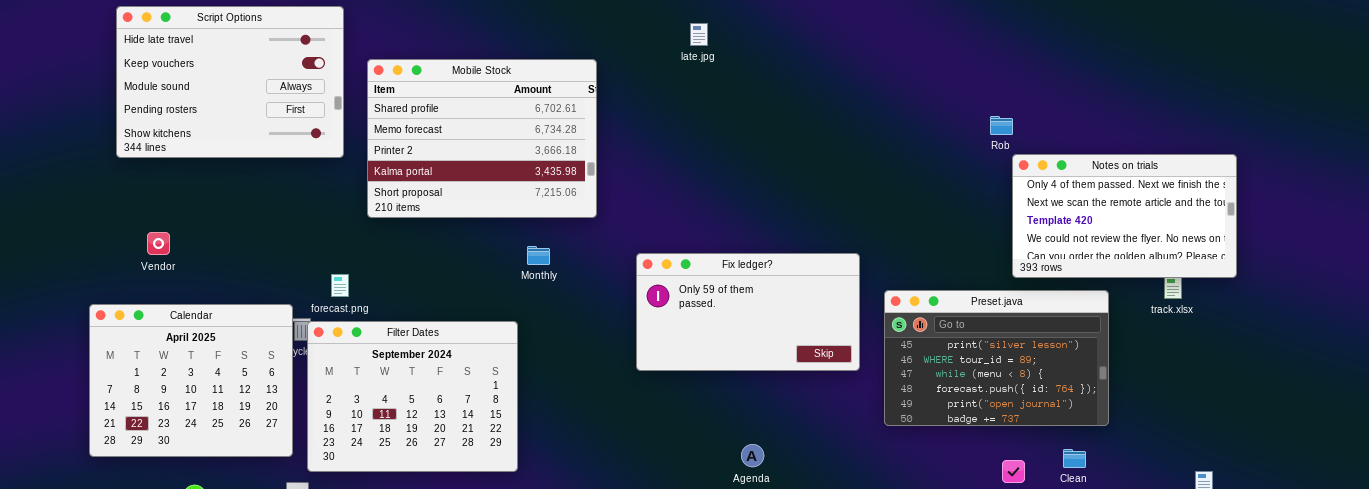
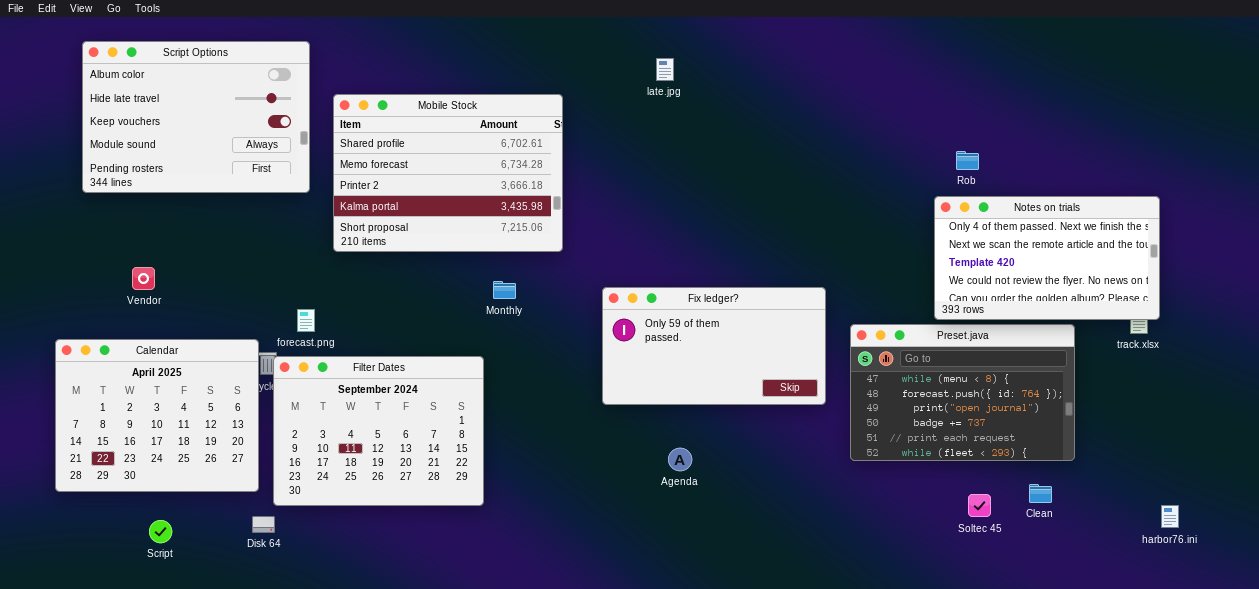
Script Options: [116,6,344,158] -> [82,41,310,193], scrolled up 1 row
Notes on trials: [1012,154,1237,278] -> [934,196,1160,320], moved
Vendor: [147,232,170,255] -> [132,267,155,290], moved
Preset.java: [884,290,1109,426] -> [850,324,1075,461], scrolled down 2 rows
Agenda: [741,444,764,467] -> [668,448,692,471], moved

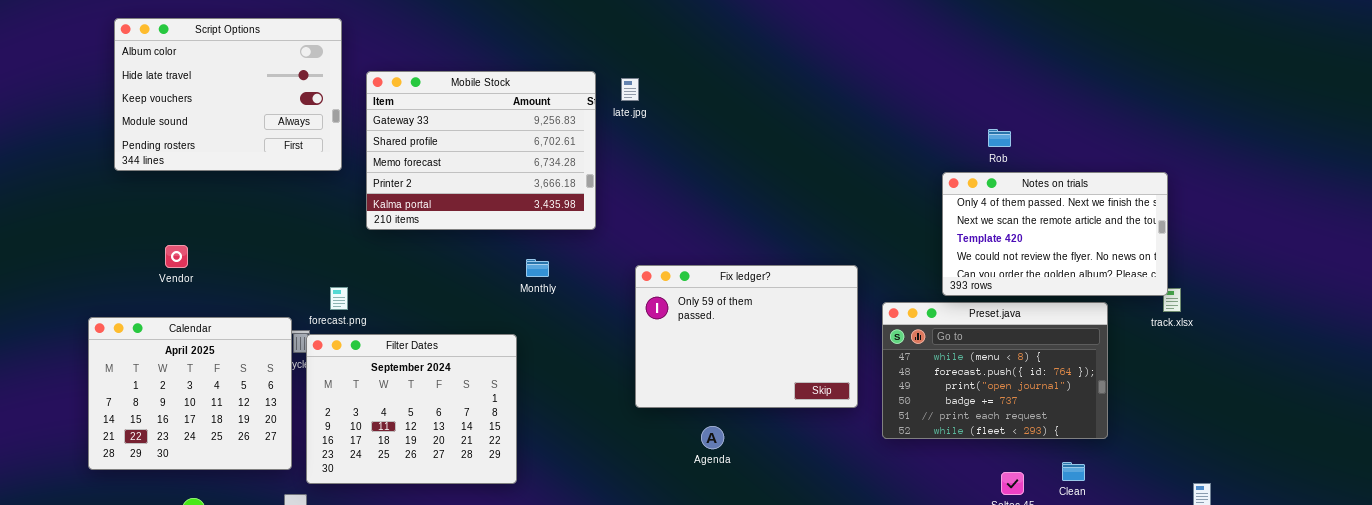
late.jpg: [656,58,674,81] -> [621,78,639,101], moved
Mobile Stock: [333,94,563,252] -> [366,71,596,230], scrolled up 1 row
Notes on trials: [934,196,1160,320] -> [942,172,1168,296], moved
Fix ledger?: [602,287,826,405] -> [635,265,858,408], resized

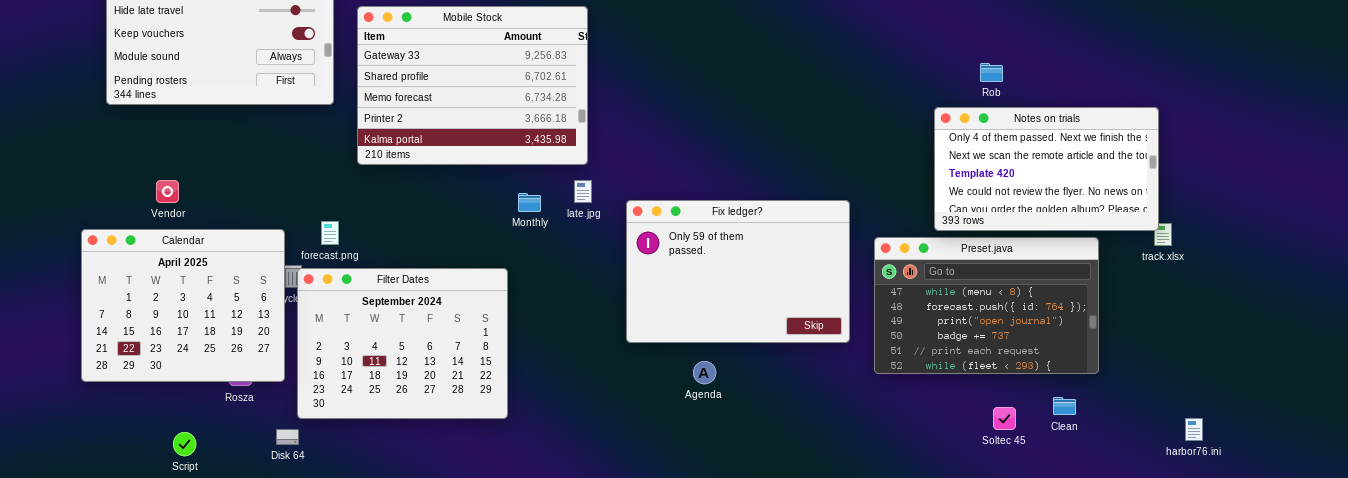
late.jpg: [621,78,639,101] -> [574,180,592,203], moved
Calendar: [88,317,292,470] -> [81,229,285,382], moved

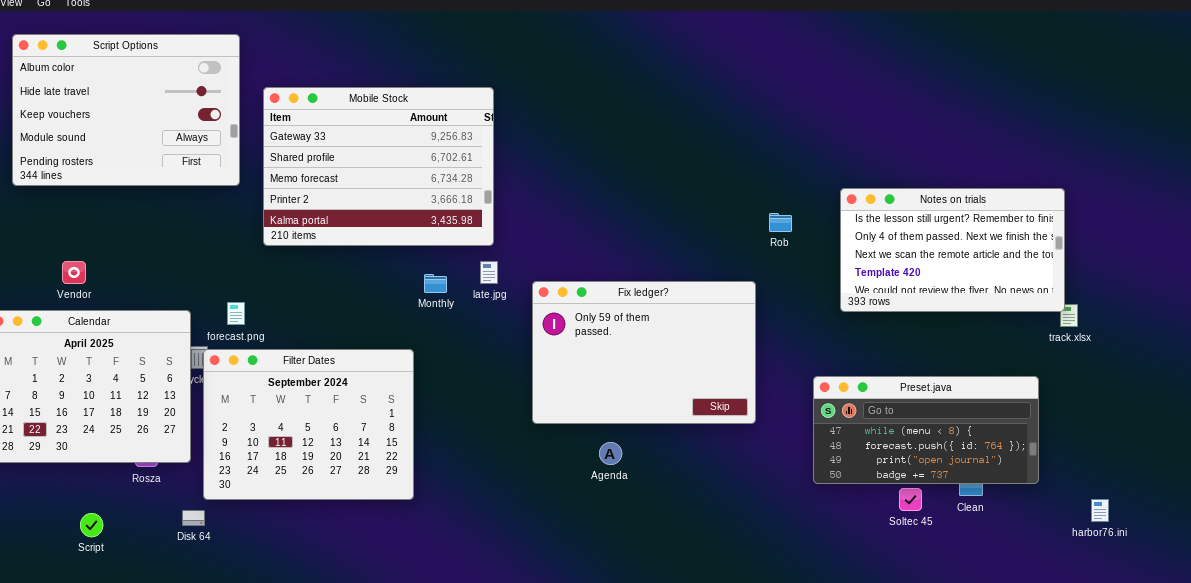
Rob: [980,63,1003,82] -> [769,213,792,232], moved
Notes on trials: [934,107,1159,231] -> [840,188,1065,312], scrolled up 1 row
Preset.java: [874,237,1099,374] -> [813,376,1039,484], moved, resized

